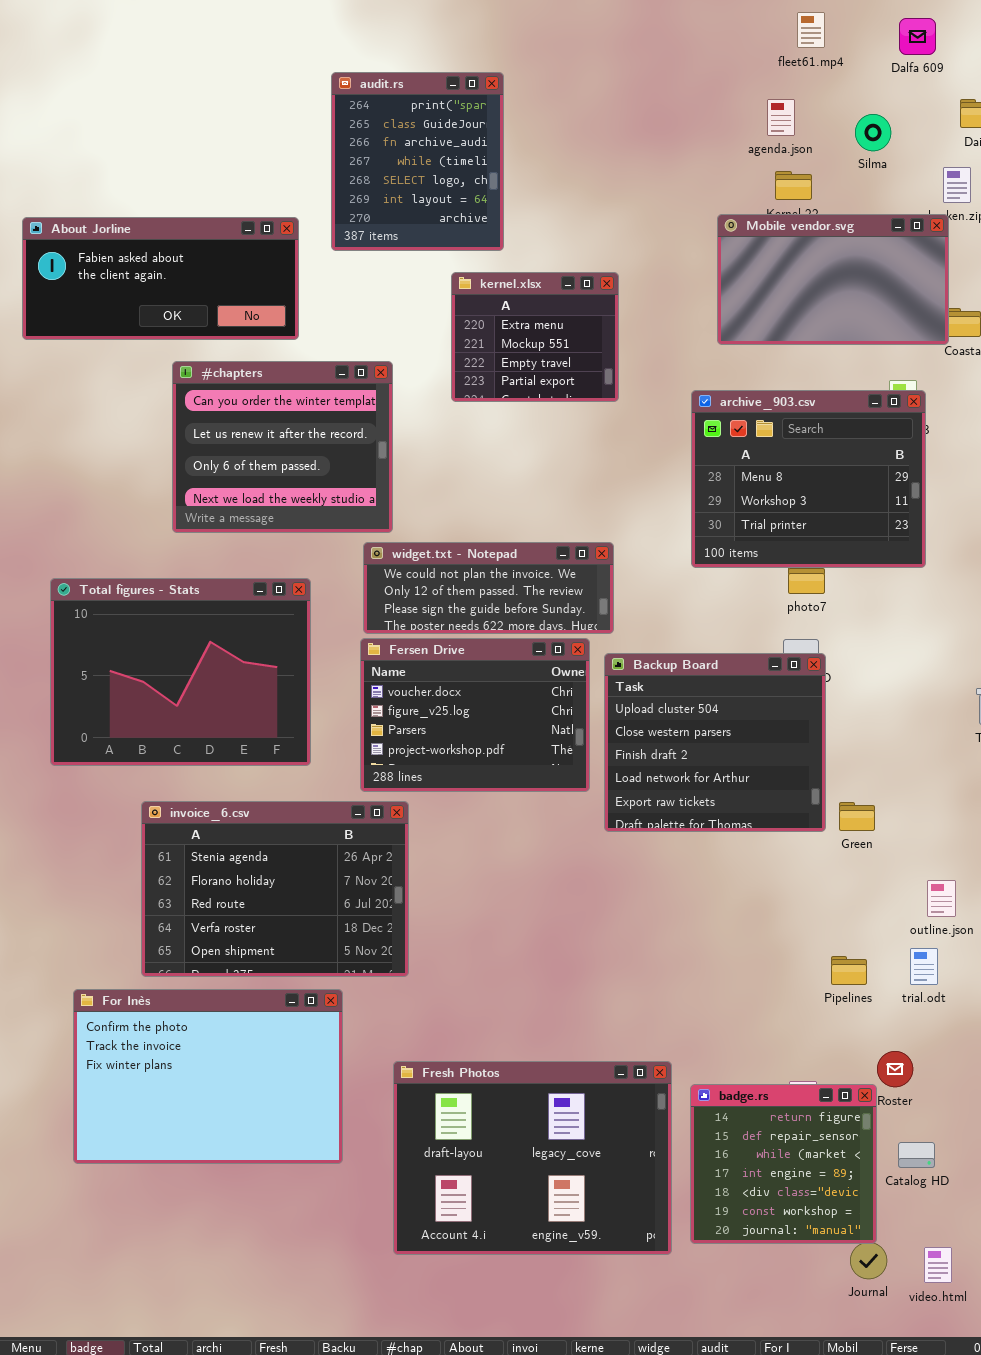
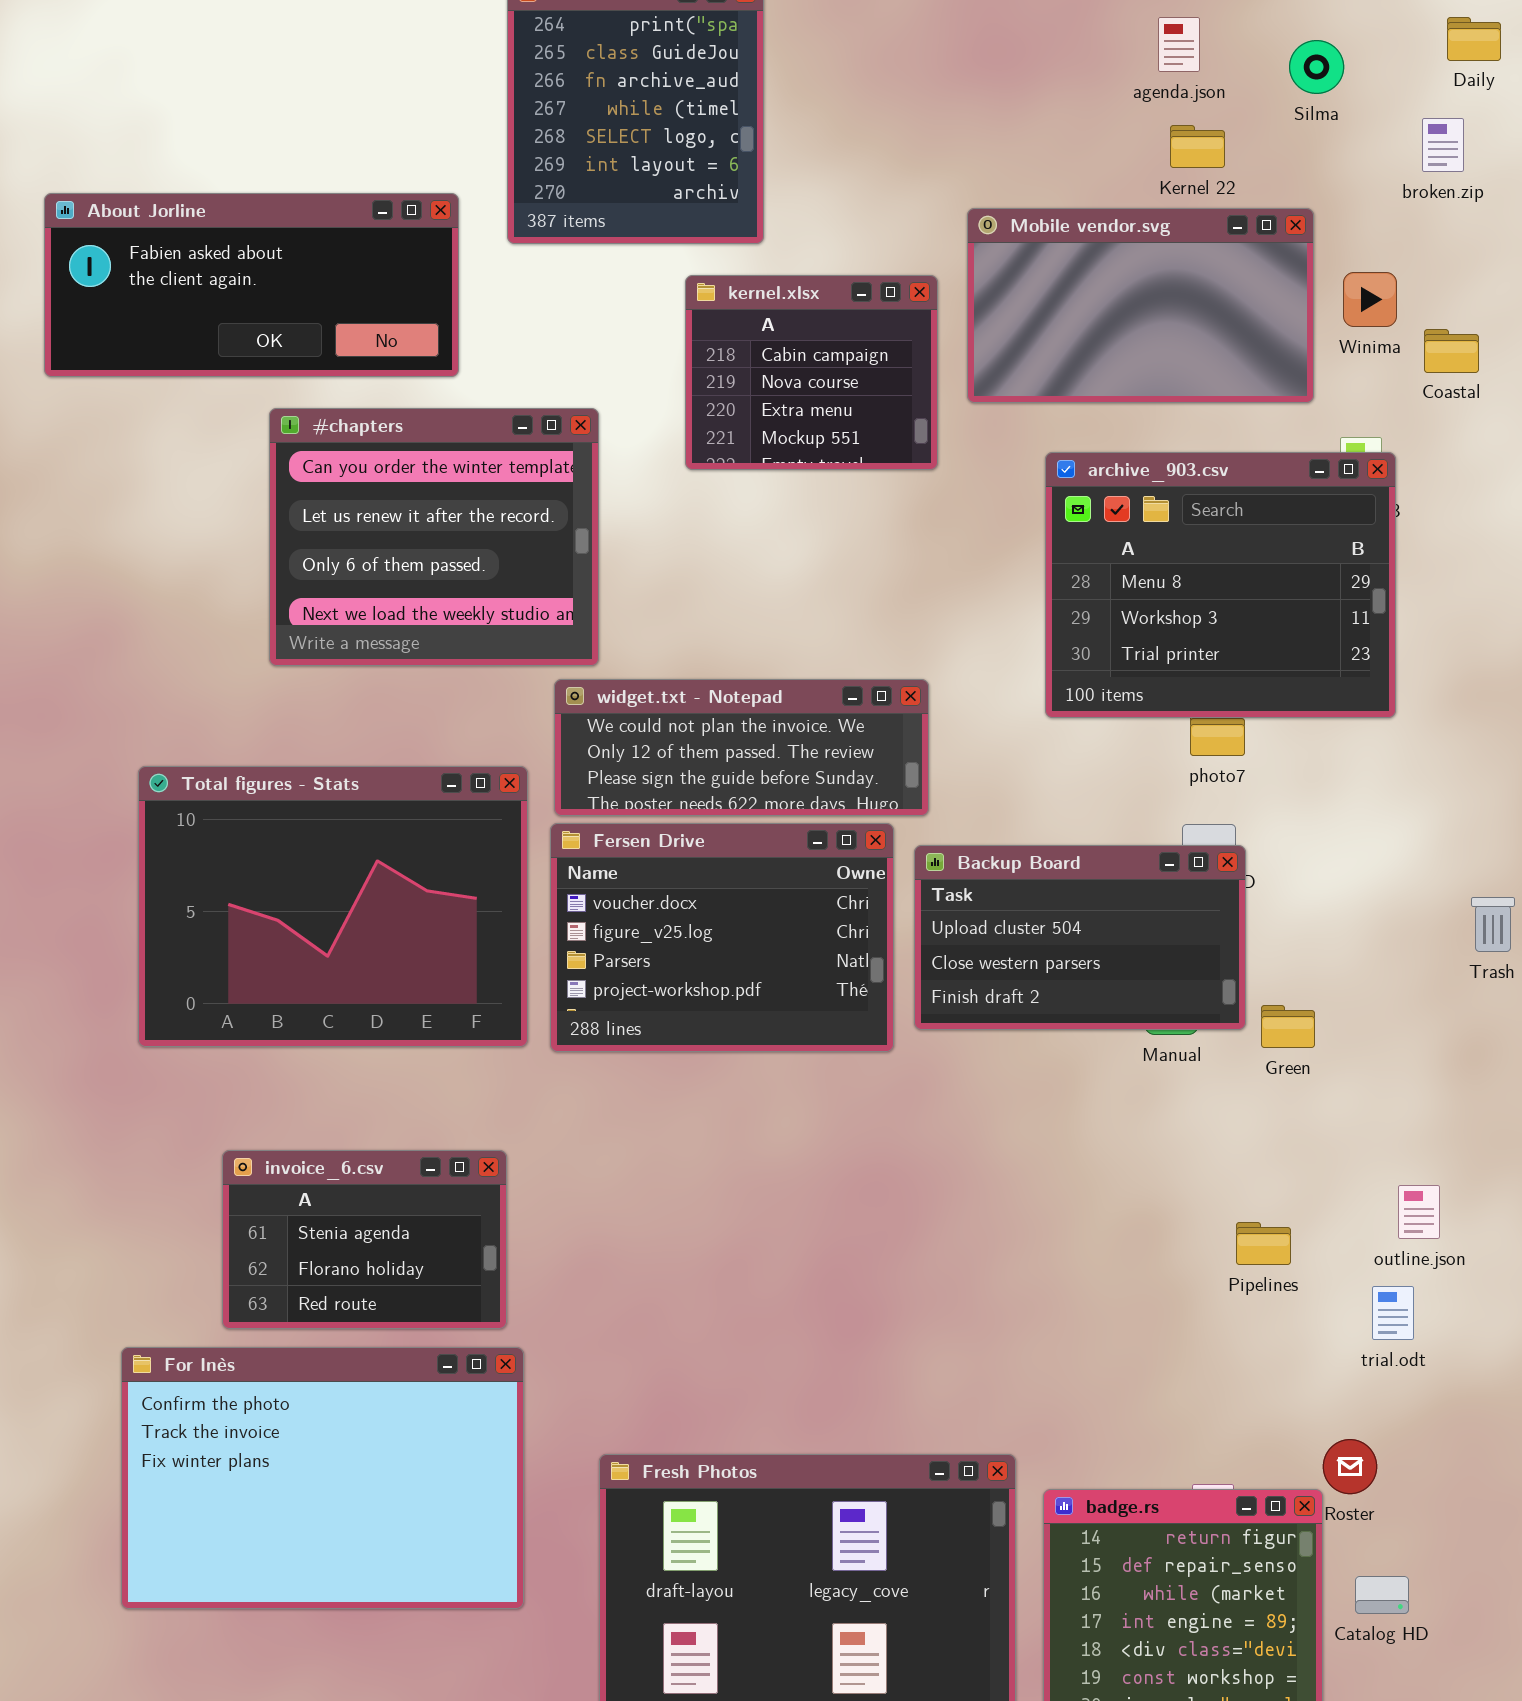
Mobile vendor.svg: [717,214,949,345] -> [967,208,1314,403], moved
kernel.xlsx: [451,272,619,402] -> [685,275,938,470], scrolled up 2 rows
Total figures - Stats: [50,578,311,766] -> [138,766,528,1047], moved
Backup Board: [604,653,826,832] -> [914,845,1246,1030], resized
invoice_6.csv: [141,801,409,977] -> [222,1150,507,1329], resized
Green: [839,802,875,831] -> [1261,1005,1315,1048], moved
Pipelines: [831,956,867,985] -> [1236,1222,1291,1265], moved

